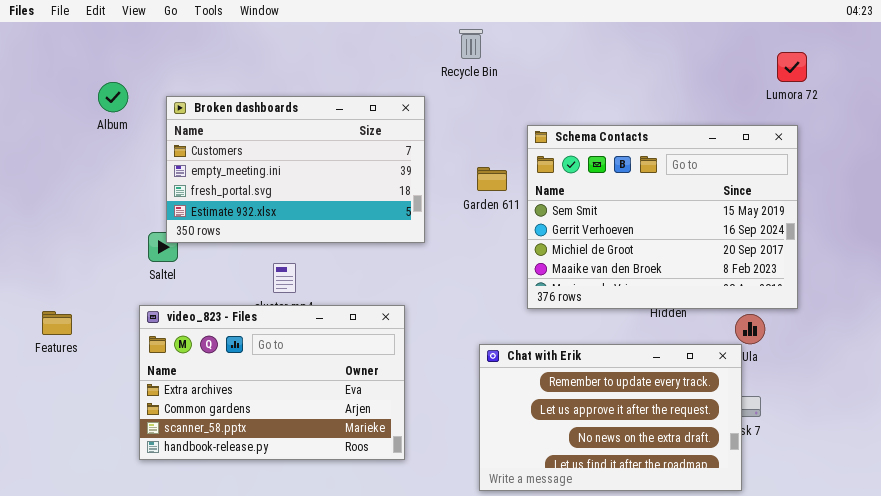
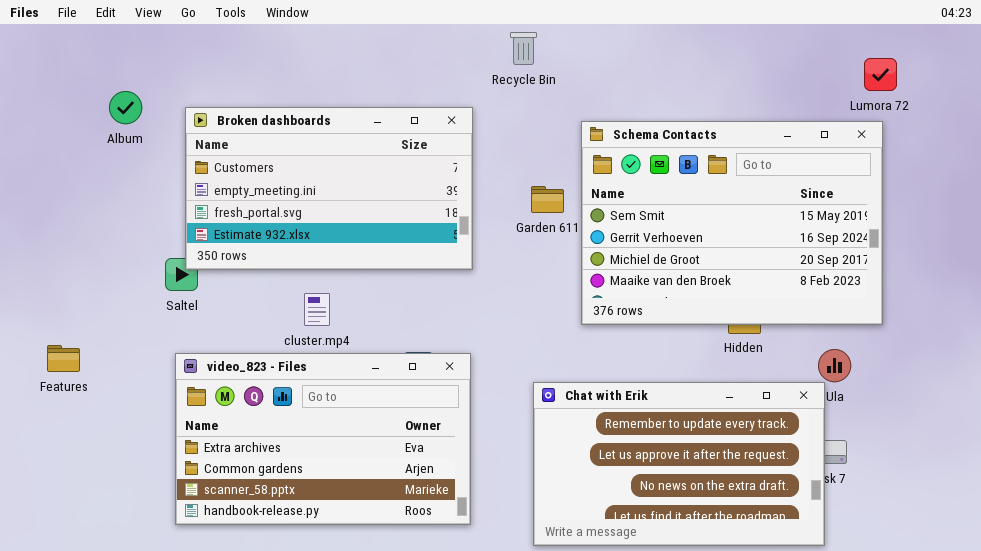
Schema Contacts: [527,125,798,309] -> [581,121,883,325], moved
video_823 - Files: [139,305,405,460] -> [175,353,471,525], moved

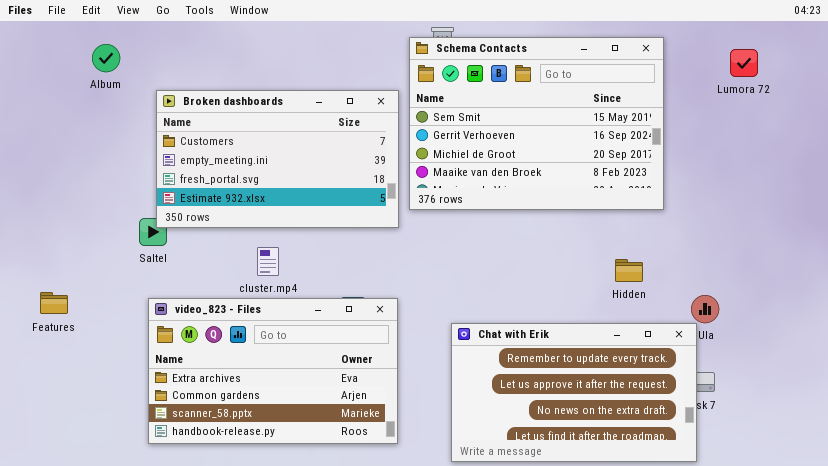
Album: [109,91,142,124] -> [92,44,120,72], moved
Schema Contacts: [581,121,883,325] -> [409,37,664,210], moved

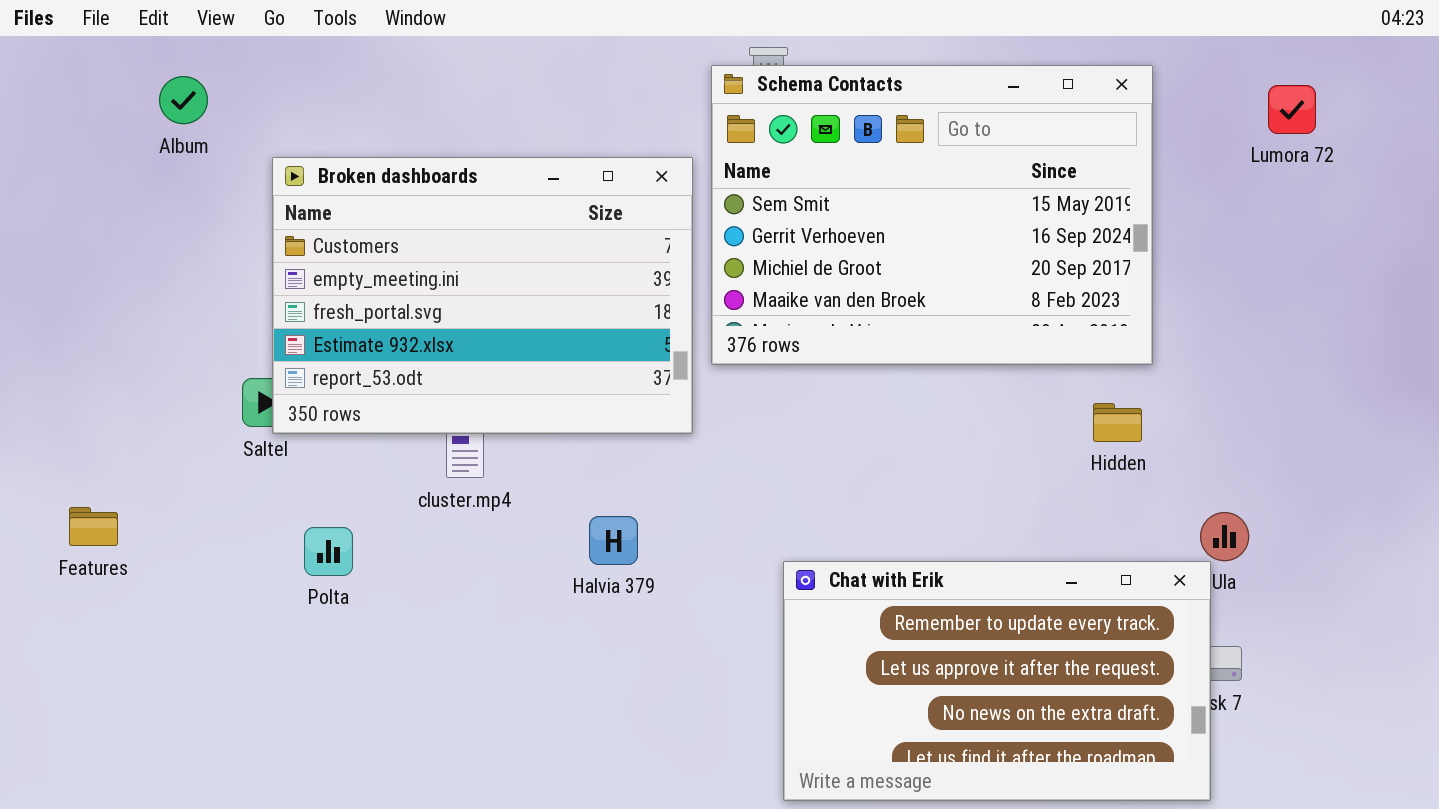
Broken dashboards: [156,90,399,228] -> [272,157,693,434], resized
Hidden: [615,259,643,282] -> [1093,403,1142,442], moved
video_823 - Files: [148,298,398,444] -> none, closed

